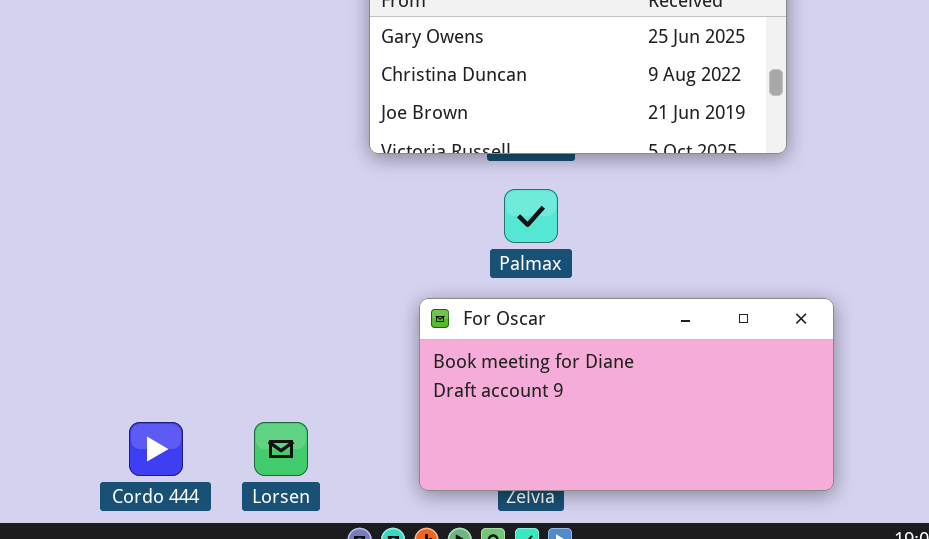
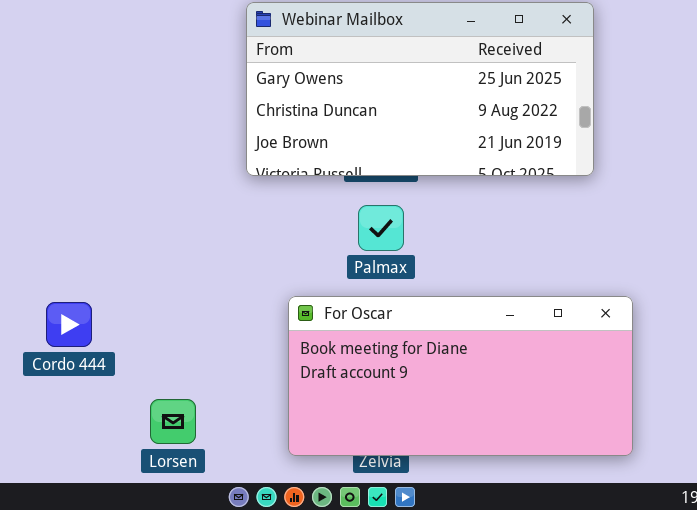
Cordo 444: [129,422,183,476] -> [46,302,92,347], moved

